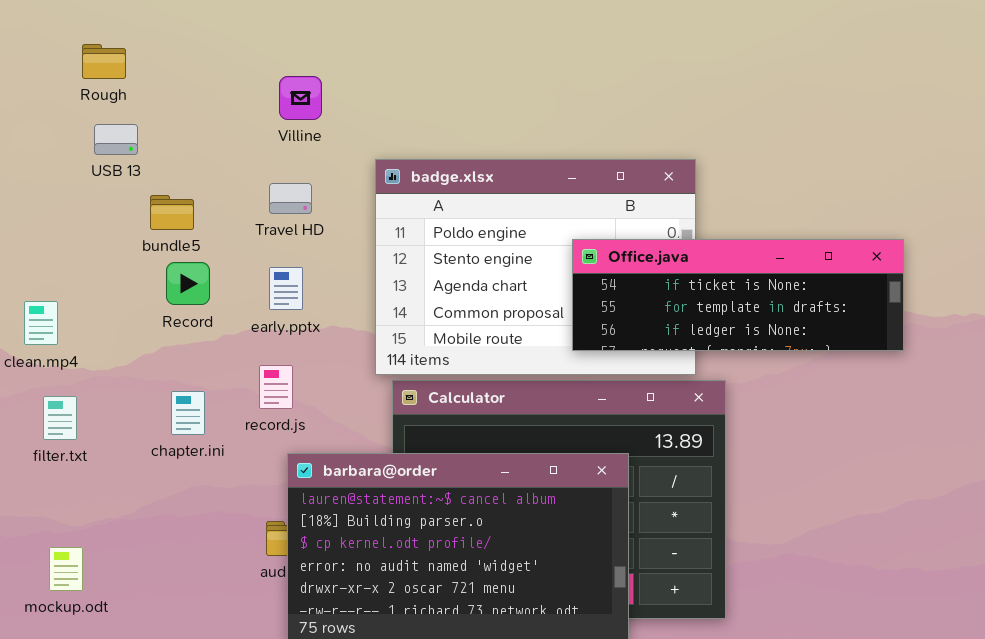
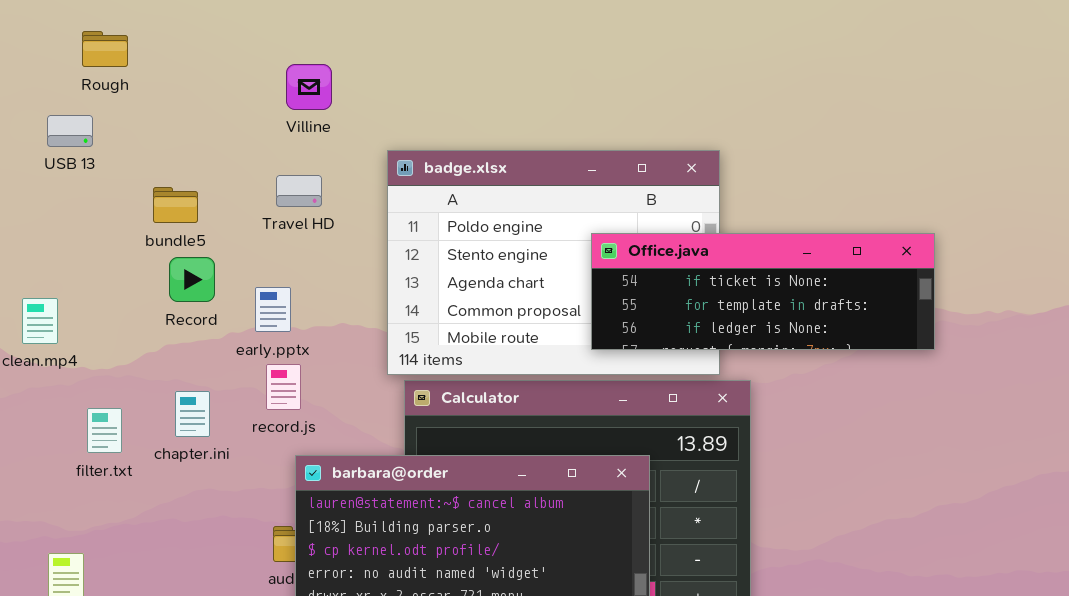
USB 13: [94,124,138,155] -> [47,115,93,147], moved
early.pptx: [269,267,303,310] -> [255,287,291,332], moved
filter.txt: [43,396,77,440] -> [87,408,122,453], moved

